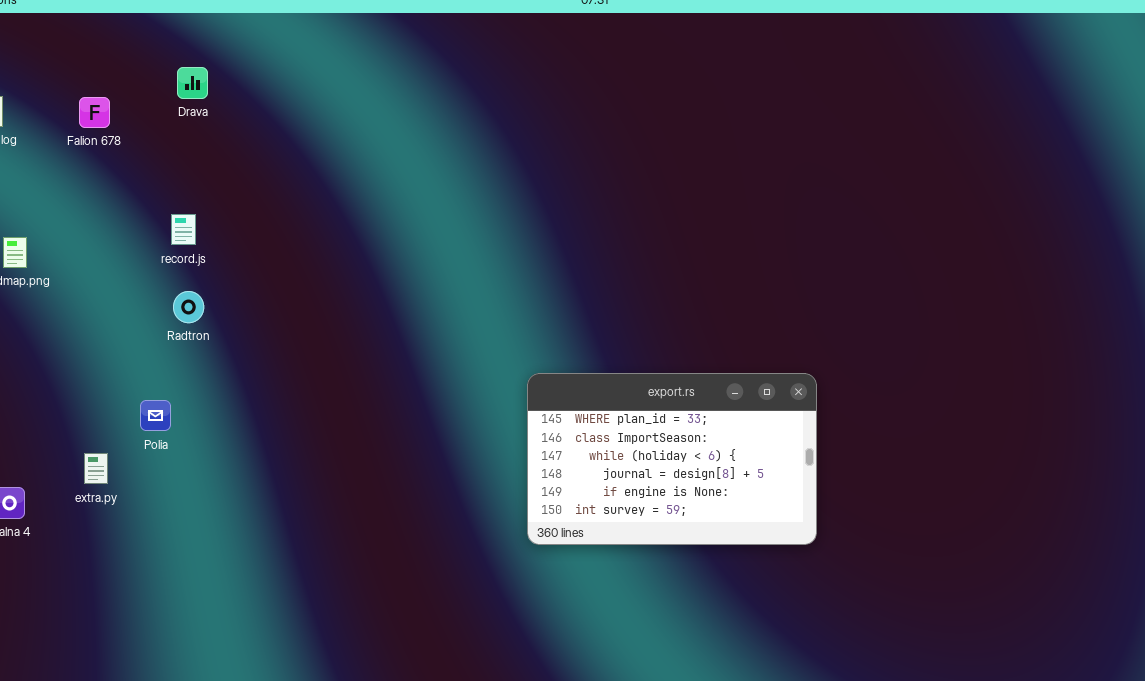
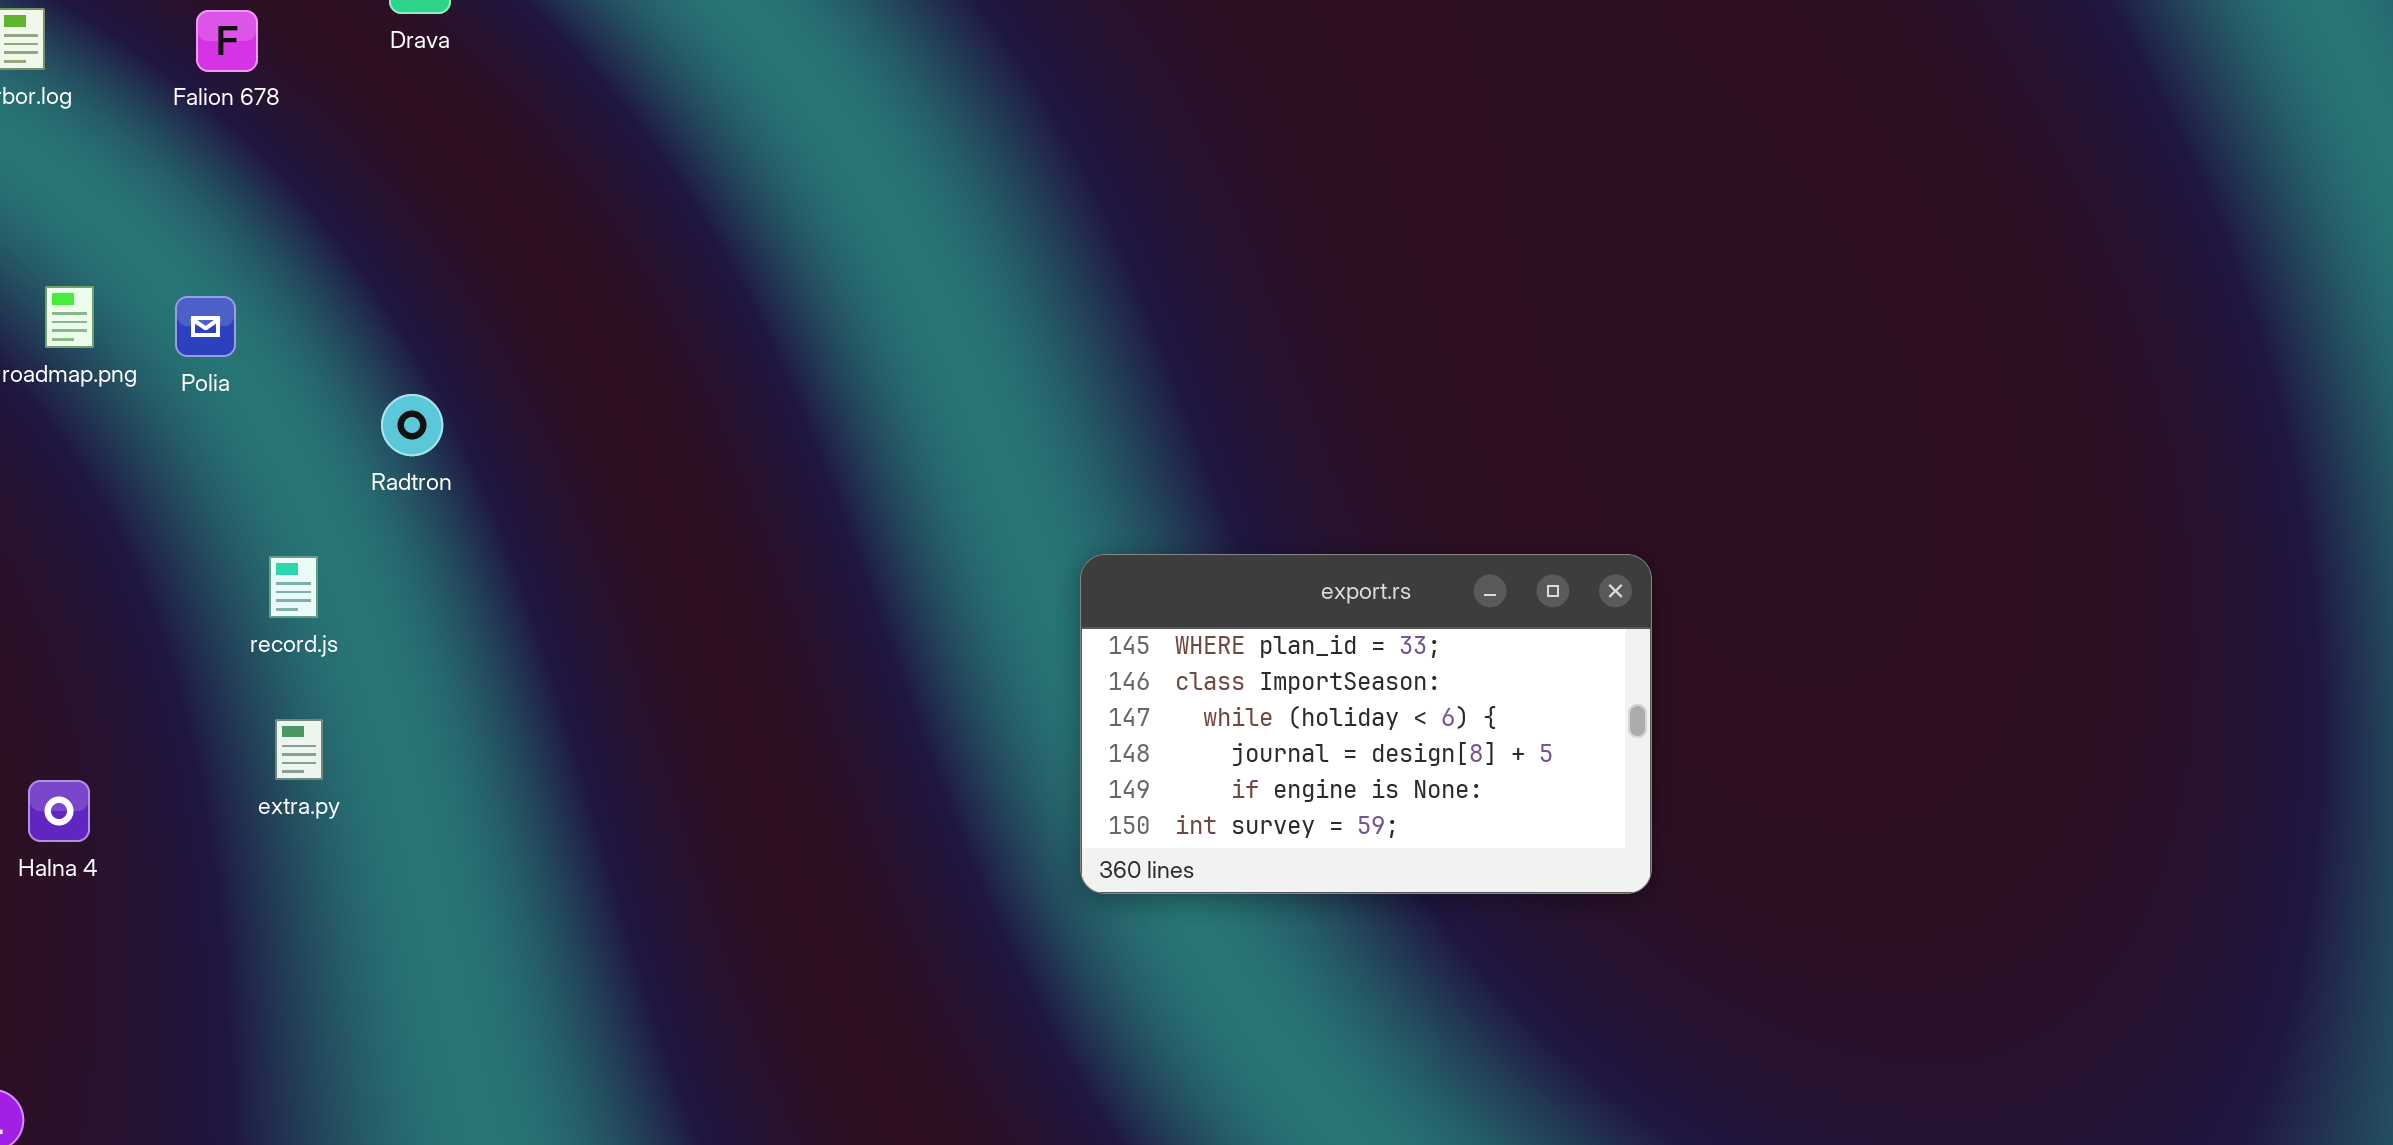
record.js: [171,214,196,245] -> [269,556,318,618], moved
Polia: [140,400,171,431] -> [175,296,236,357], moved
extra.py: [84,453,108,484] -> [275,719,323,780], moved

